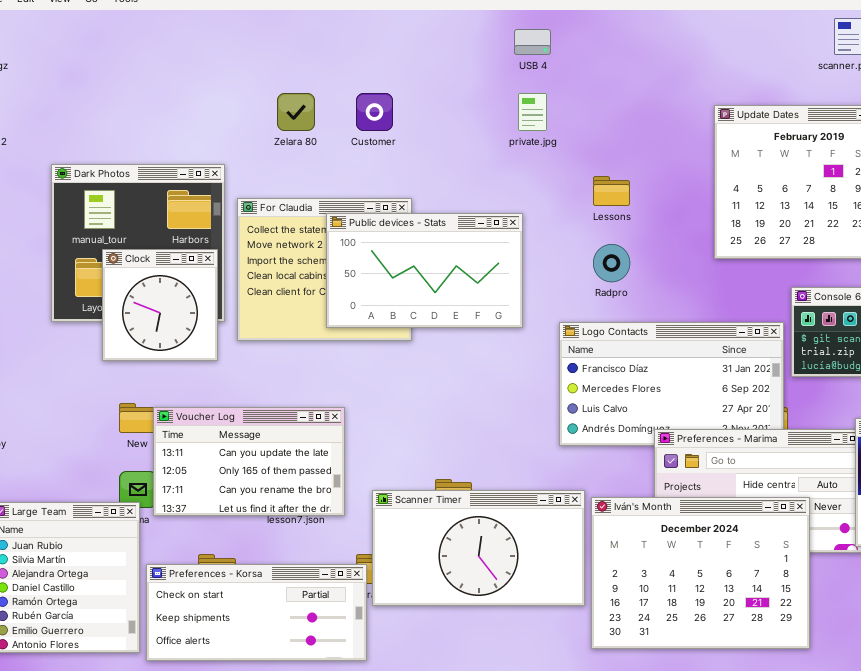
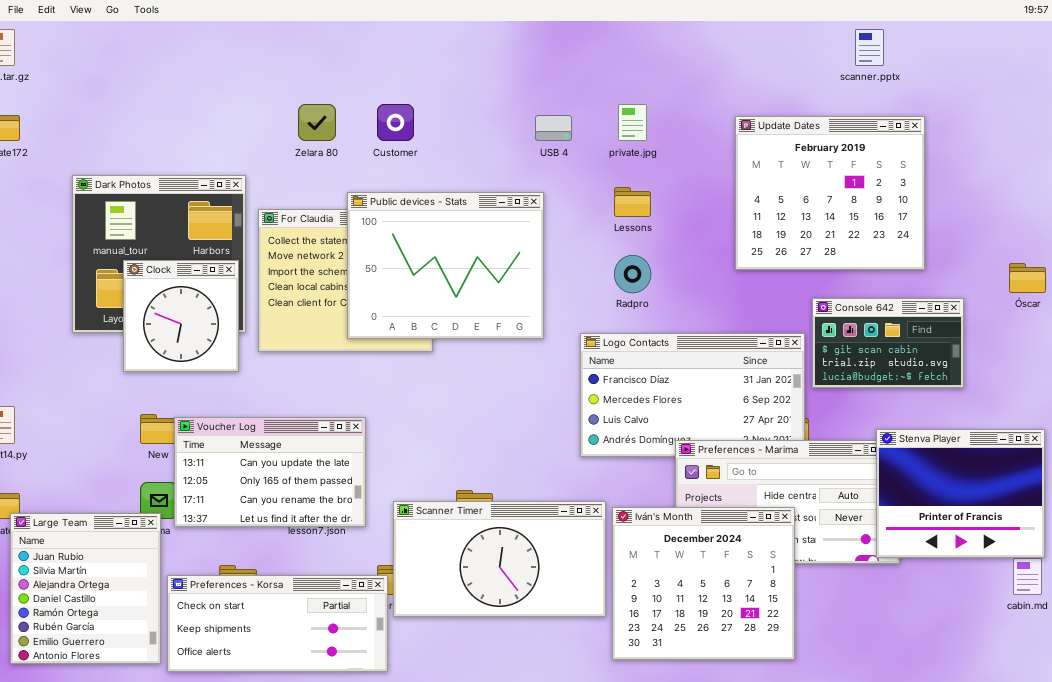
USB 4: [514,29,551,55] -> [535,115,572,141], moved
private.jpg: [518,93,547,131] -> [618,104,647,141], moved
Public devices - Stats: [326,213,523,328] -> [347,192,544,339], resized
Iván's Month: [591,497,810,649] -> [612,507,795,660], resized

